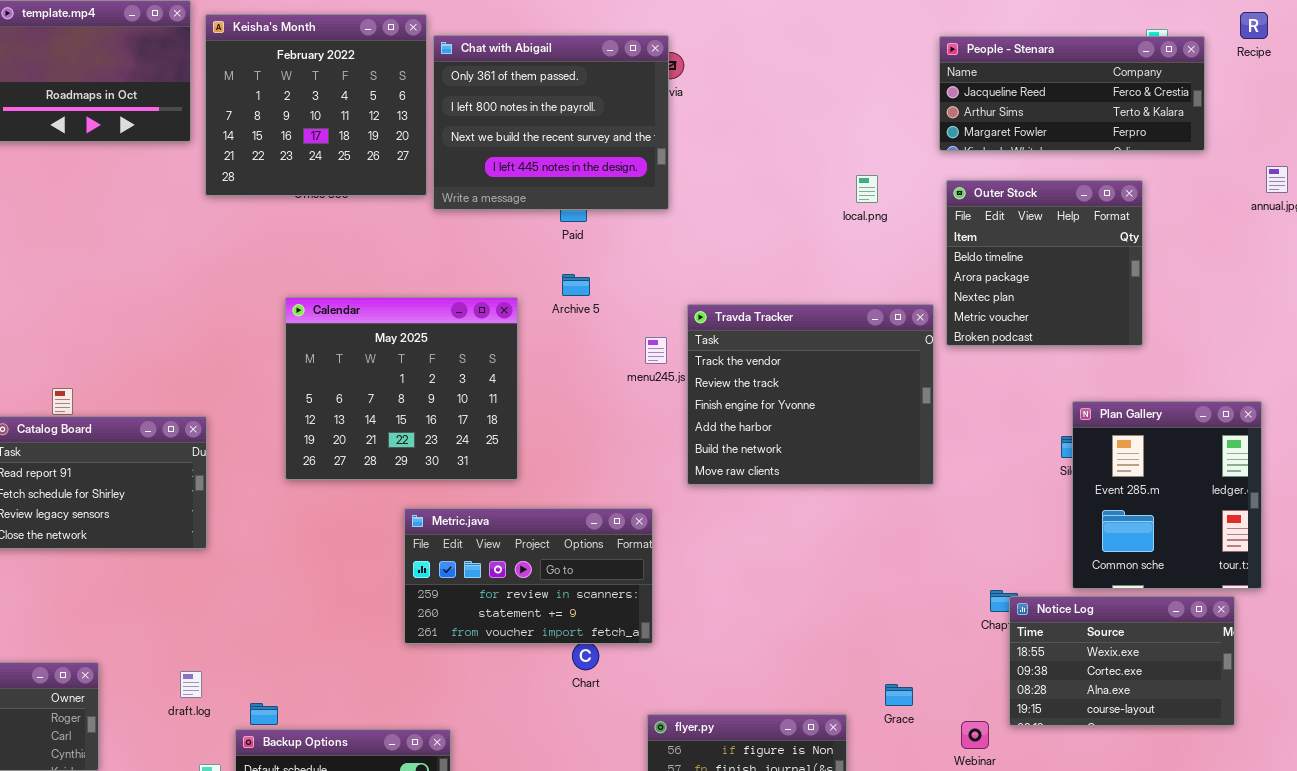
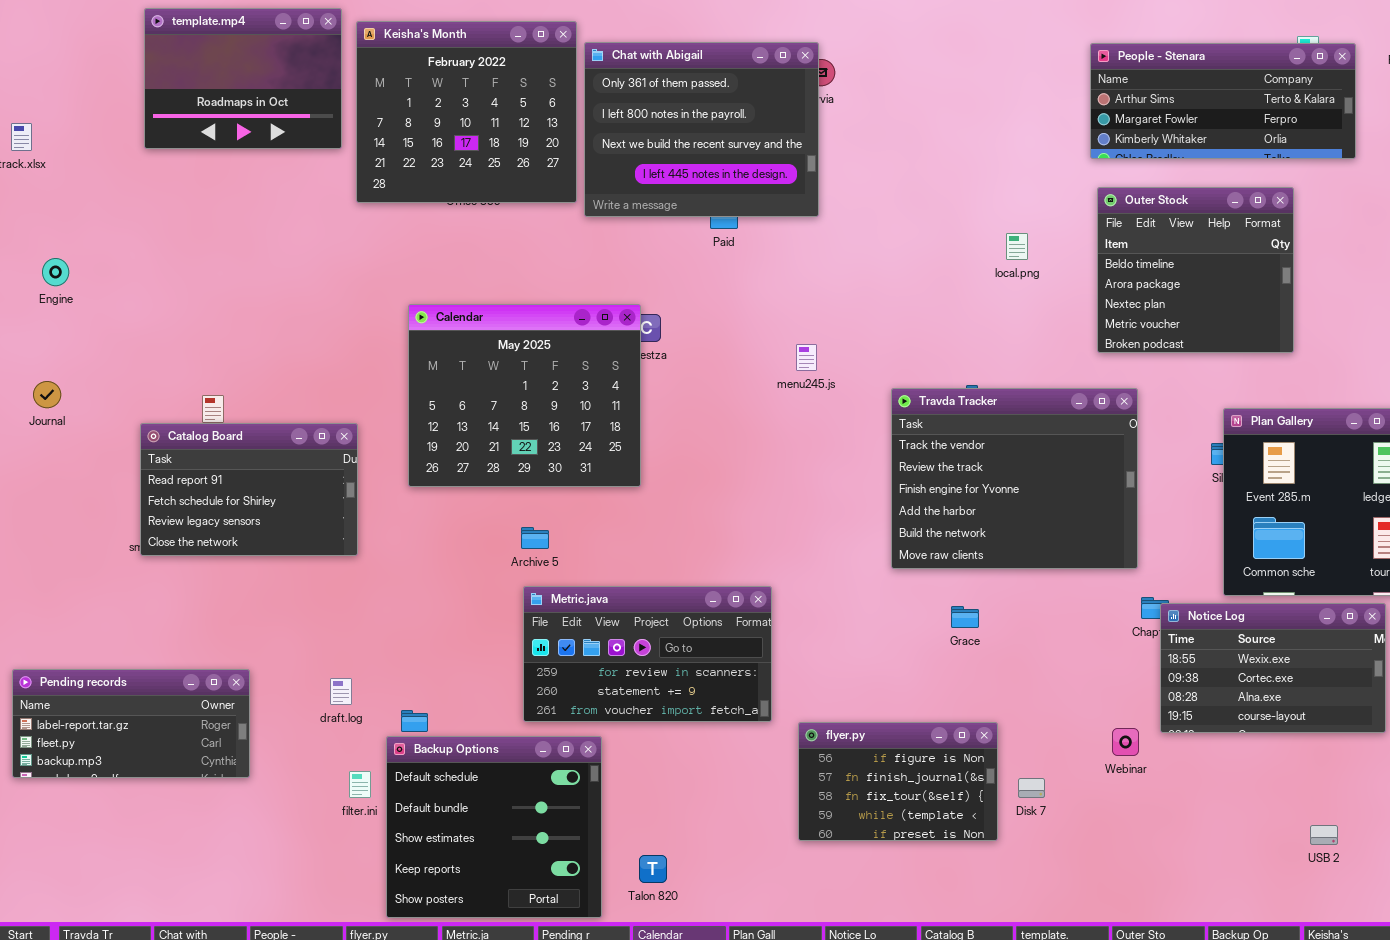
People - Stenara: [939,36,1205,151] -> [1090,43,1356,159], scrolled down 1 row
local.png: [856,175,878,203] -> [1006,233,1028,260], moved
Archive 5: [562,274,590,296] -> [521,527,549,549], moved
Calendar: [285,297,518,480] -> [408,304,641,487], moved
Travda Tracker: [687,304,934,485] -> [891,388,1138,569], moved
Metric.java: [404,508,653,644] -> [523,586,772,722], moved
Grace: [885,684,913,706] -> [951,606,979,628], moved

